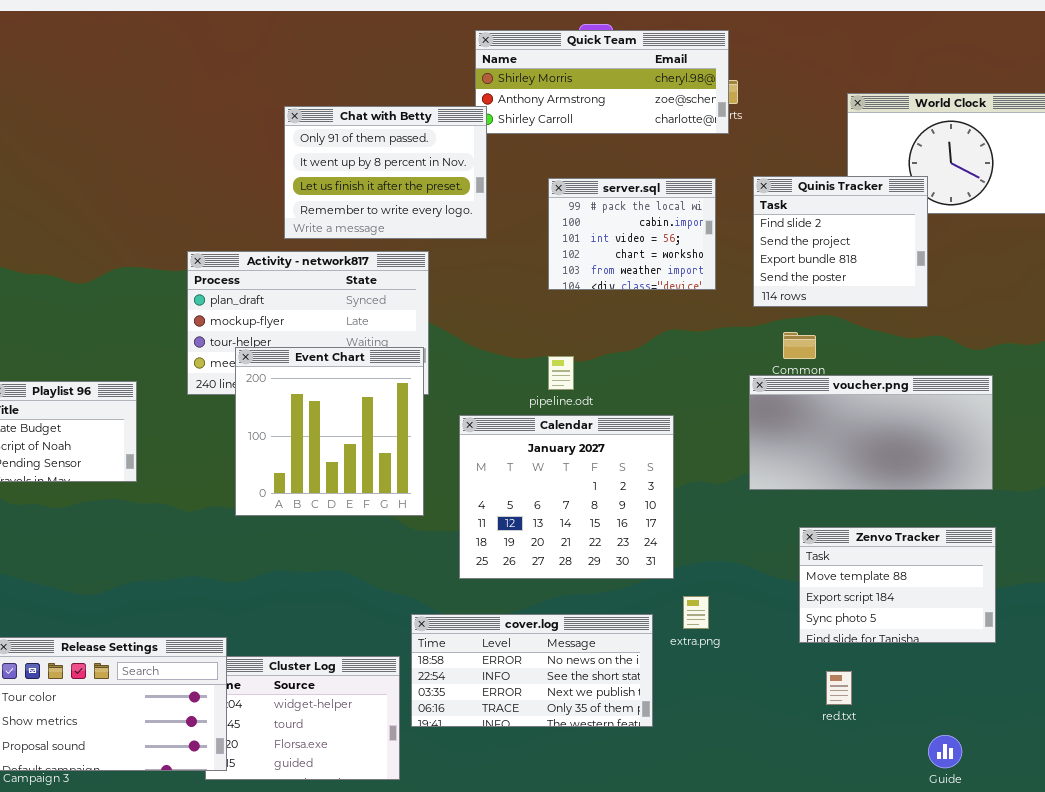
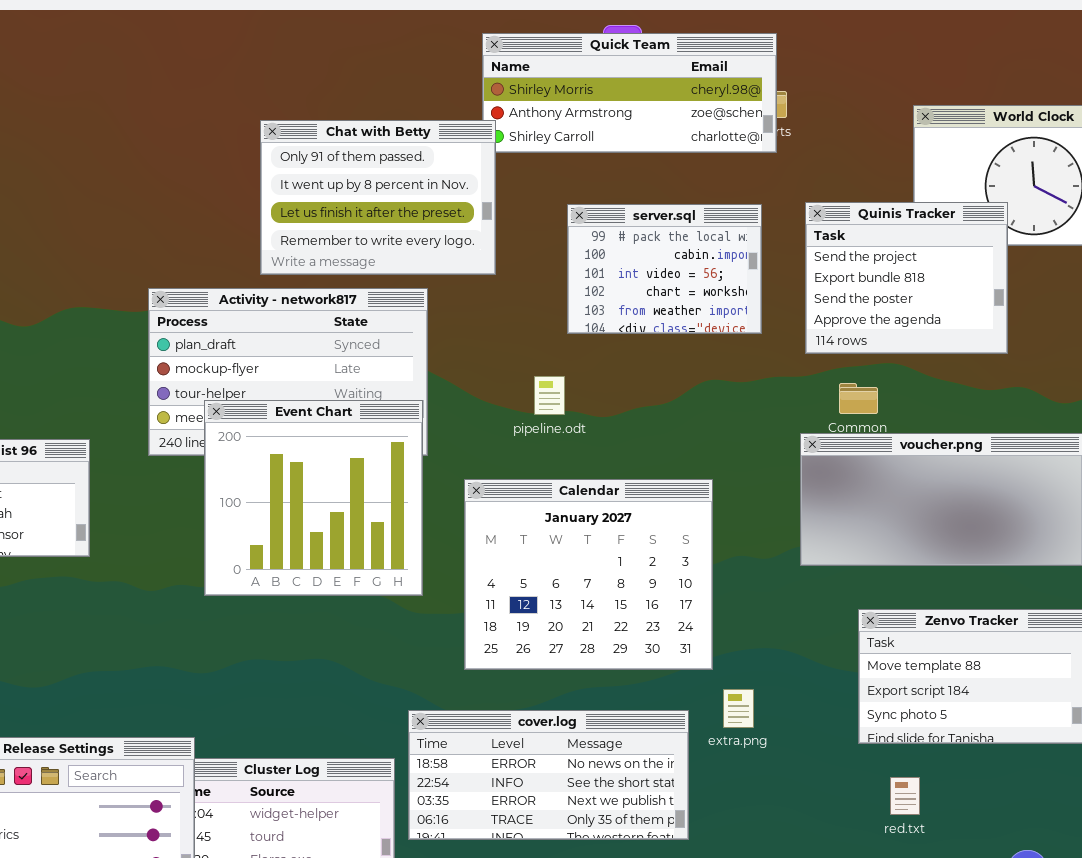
Quinis Tracker: [753,176,928,307] -> [805,202,1008,354], scrolled down 1 row
pipeline.odt: [548,356,574,390] -> [534,376,565,415], moved

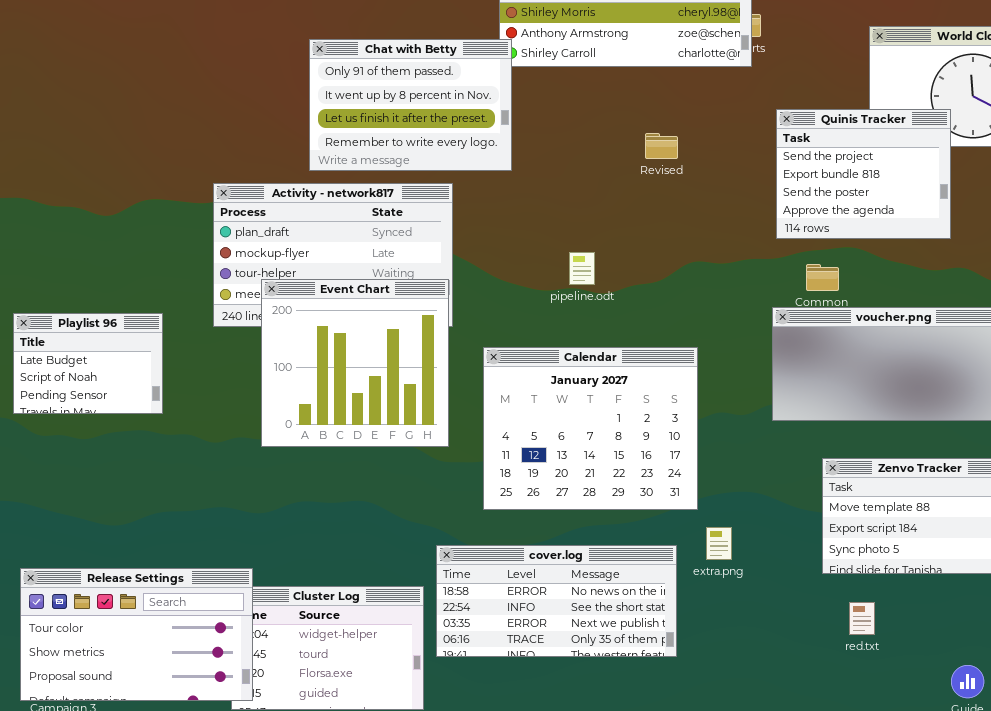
server.sql: [567,204,762,334] -> none, closed
pipeline.odt: [534,376,565,415] -> [569,252,595,285], moved

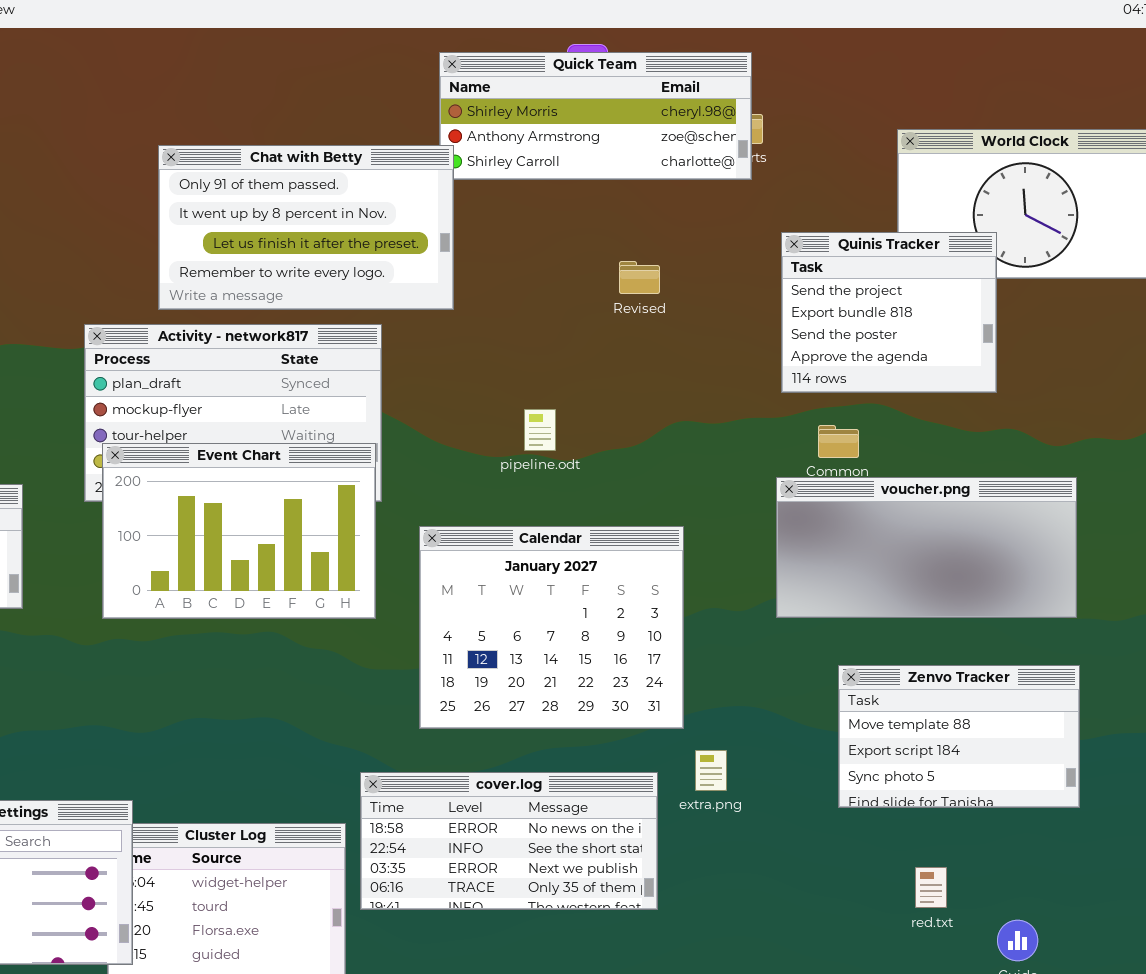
Chat with Betty: [309,39,512,171] -> [158,145,454,310], resized
Event Chart: [261,279,449,447] -> [102,443,376,619], resized
red.txt: [849,602,875,635] -> [915,867,947,908], moved

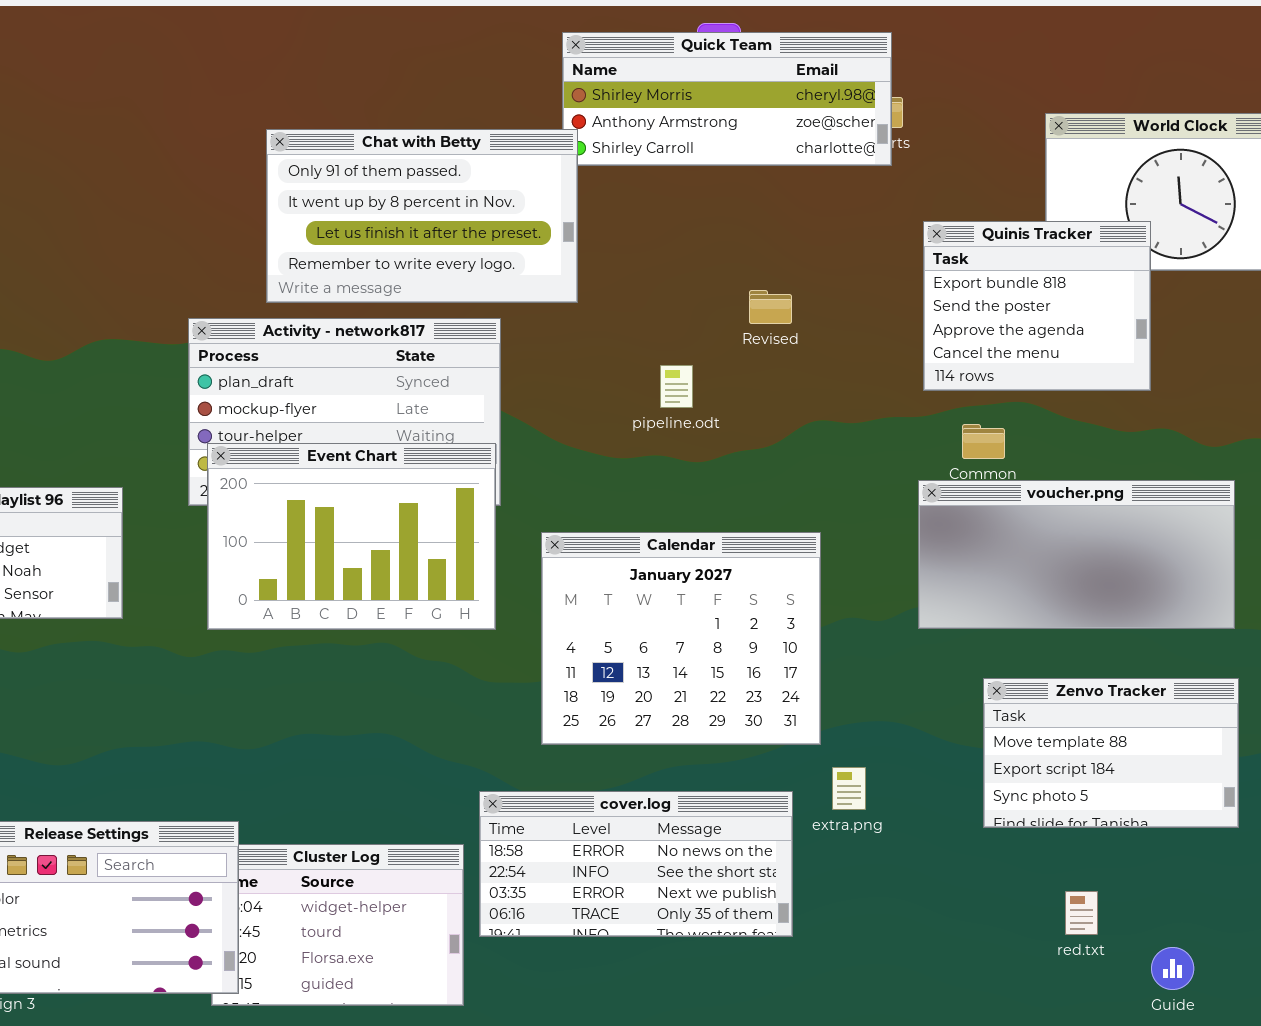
Quinis Tracker: [781,232,997,393] -> [923,221,1151,391], scrolled down 1 row
Revised: [619,261,660,294] -> [749,290,792,324], moved
pipeline.odt: [524,409,556,451] -> [660,365,693,408], moved

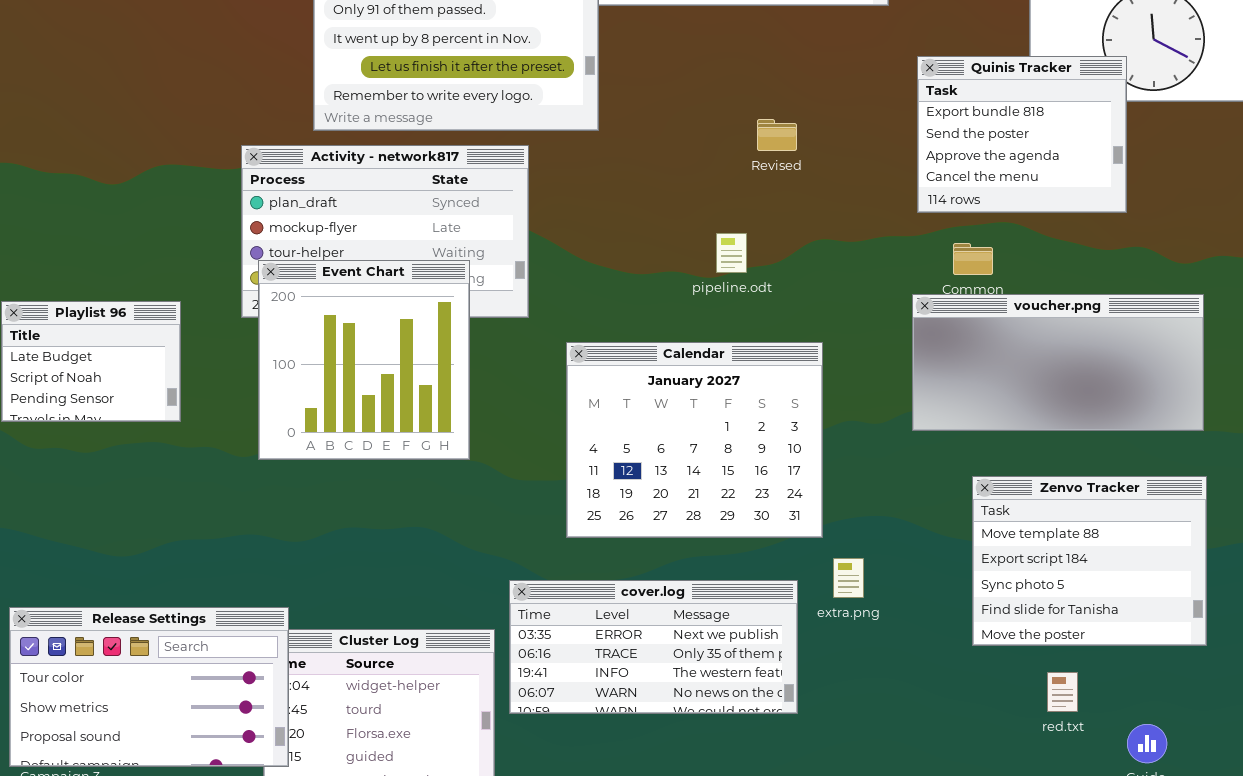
pipeline.odt: [660,365,693,408] -> [716,233,747,273], moved
Event Chart: [207,443,496,630] -> [258,260,470,460], resized
Zenvo Tracker: [983,678,1239,828] -> [972,476,1207,646], resized
cover.log: [479,791,793,937] -> [509,580,798,714], scrolled down 2 rows

